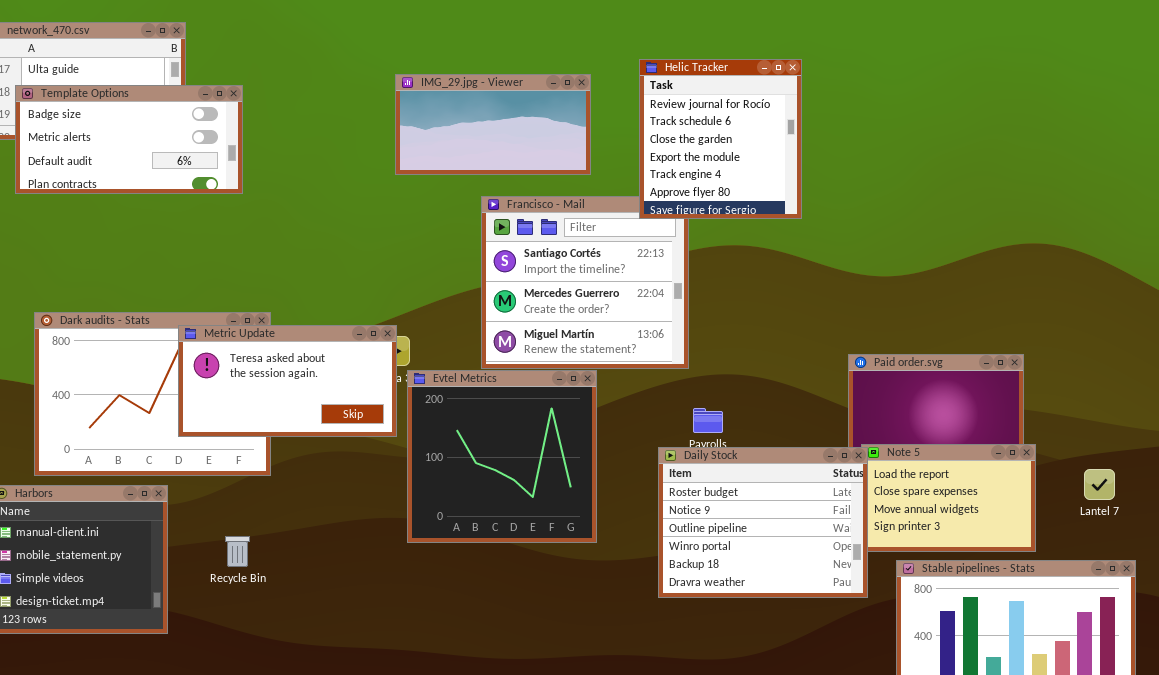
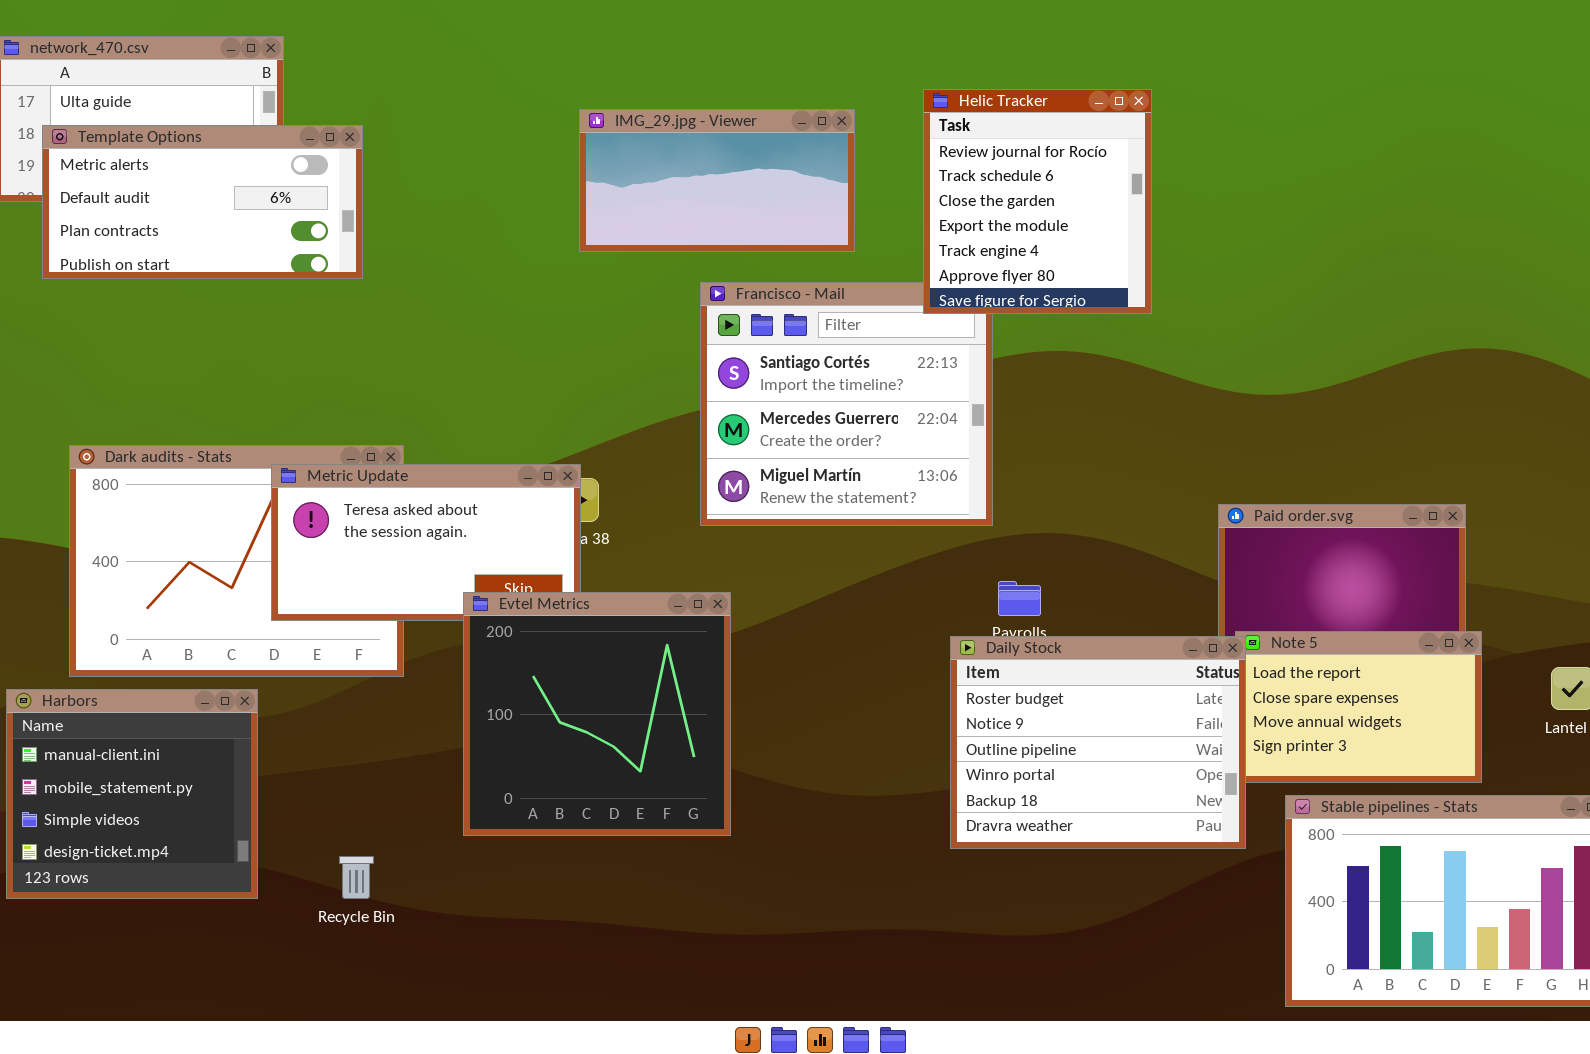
Template Options: [15,85,243,194] -> [42,125,363,279], scrolled down 1 row
Evtel Metrics: [407,370,597,543] -> [463,592,731,836], moved
Recycle Bin: [225,536,250,567] -> [339,856,374,899], moved

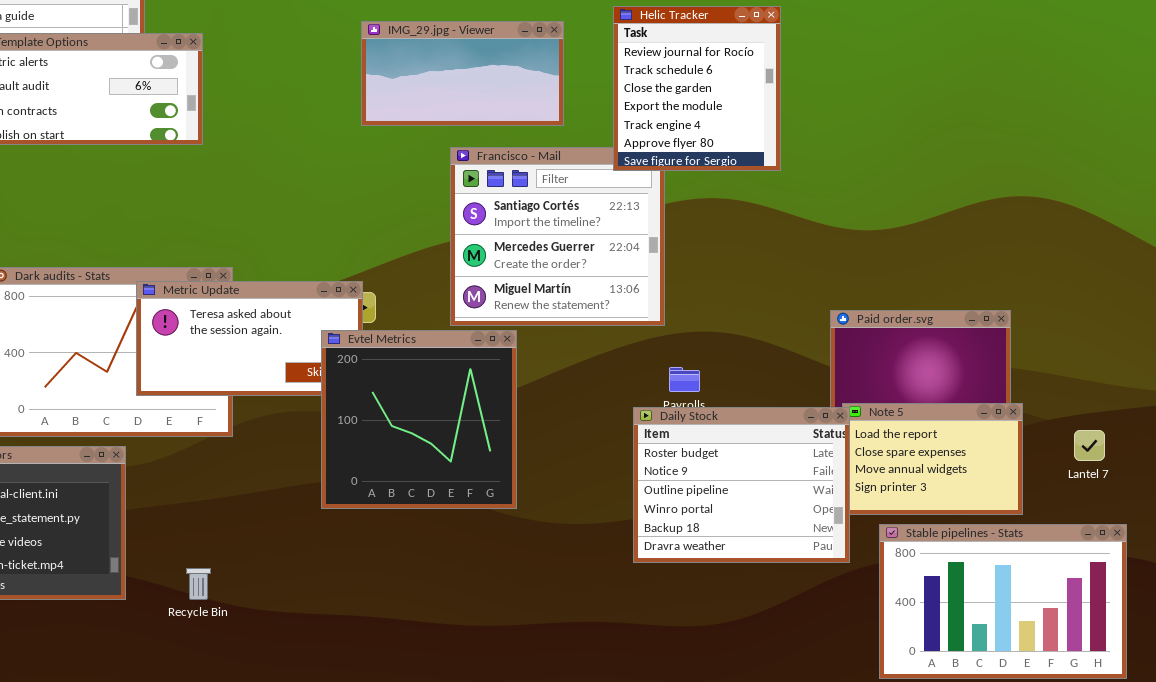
Evtel Metrics: [463,592,731,836] -> [321,330,517,509], moved

